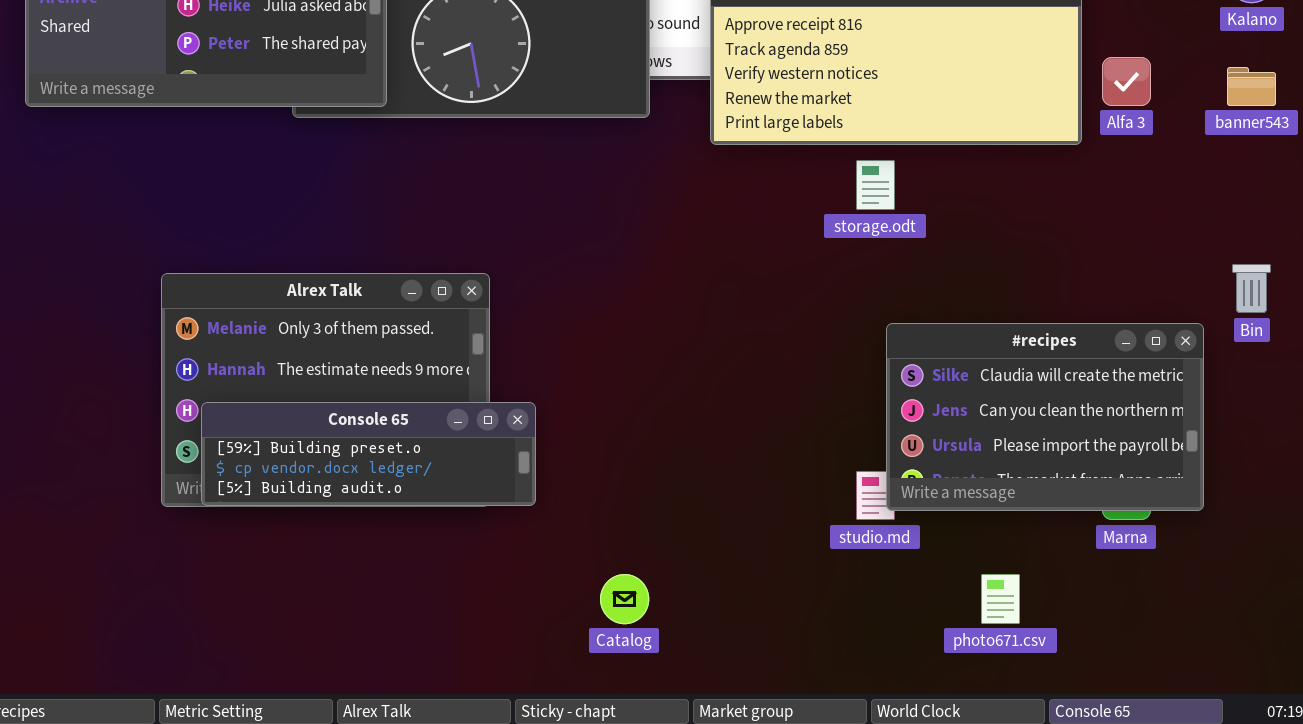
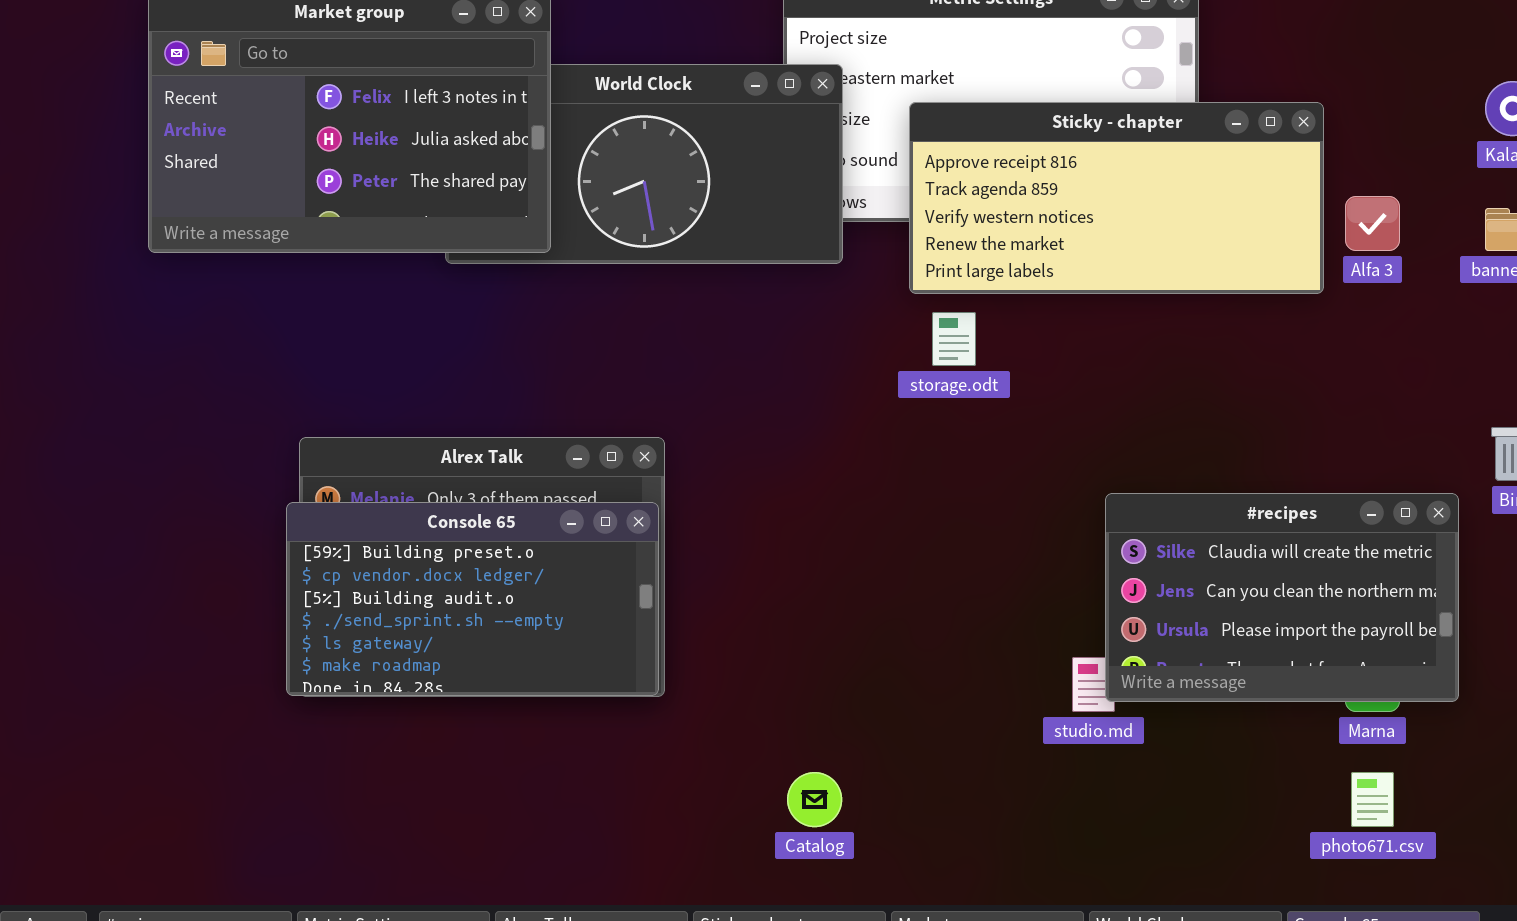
storage.odt: [856,160,895,210] -> [932,312,976,366], moved
Console 65: [201,402,536,506] -> [286,502,659,696], moved, resized
photo671.csv: [981,574,1020,624] -> [1351,772,1394,827], moved

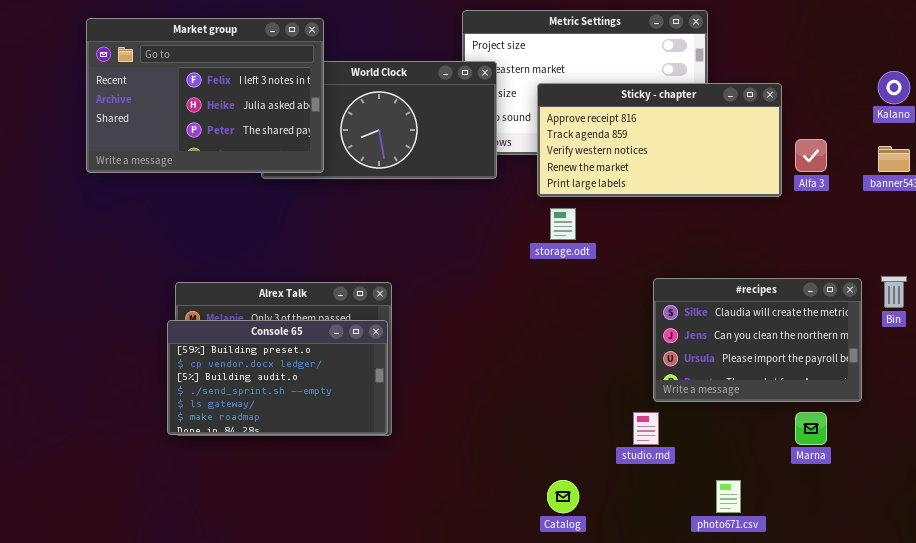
#recipes: [1105,493,1459,702] -> [653,278,862,402], moved
Catalog: [787,772,842,827] -> [547,480,579,513], moved
photo671.csv: [1351,772,1394,827] -> [716,480,741,513], moved

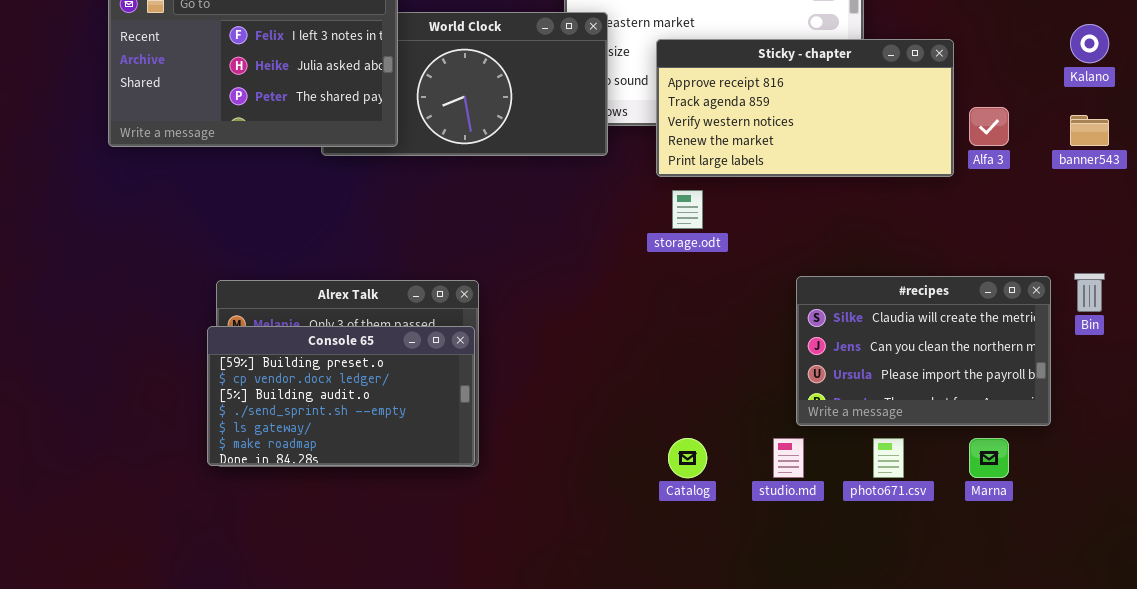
Catalog: [547,480,579,513] -> [668,438,707,478], moved
photo671.csv: [716,480,741,513] -> [873,438,904,478], moved

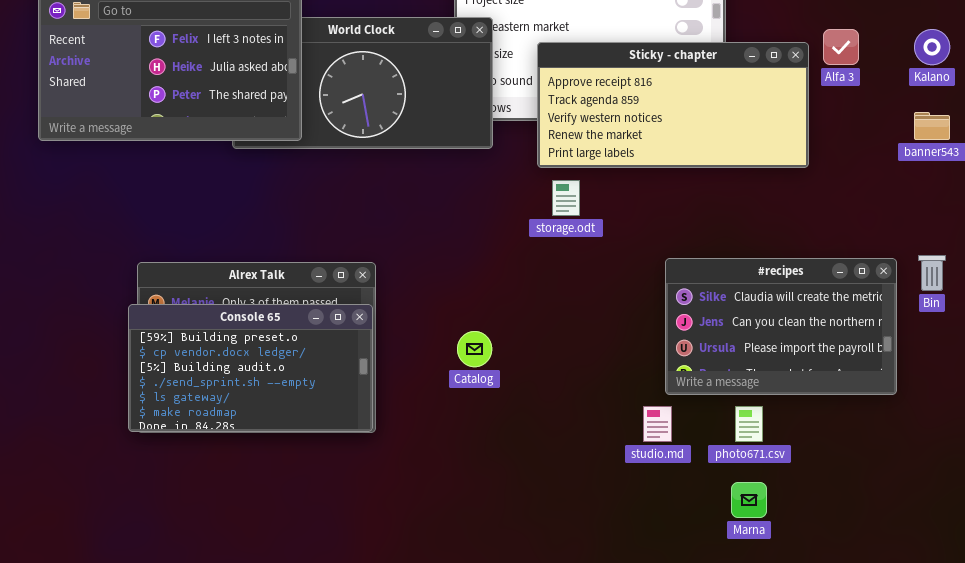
Alfa 3: [969,107,1009,146] -> [823,29,859,65], moved
Catalog: [668,438,707,478] -> [457,331,492,367], moved
Marna: [969,438,1009,478] -> [731,482,767,518], moved

